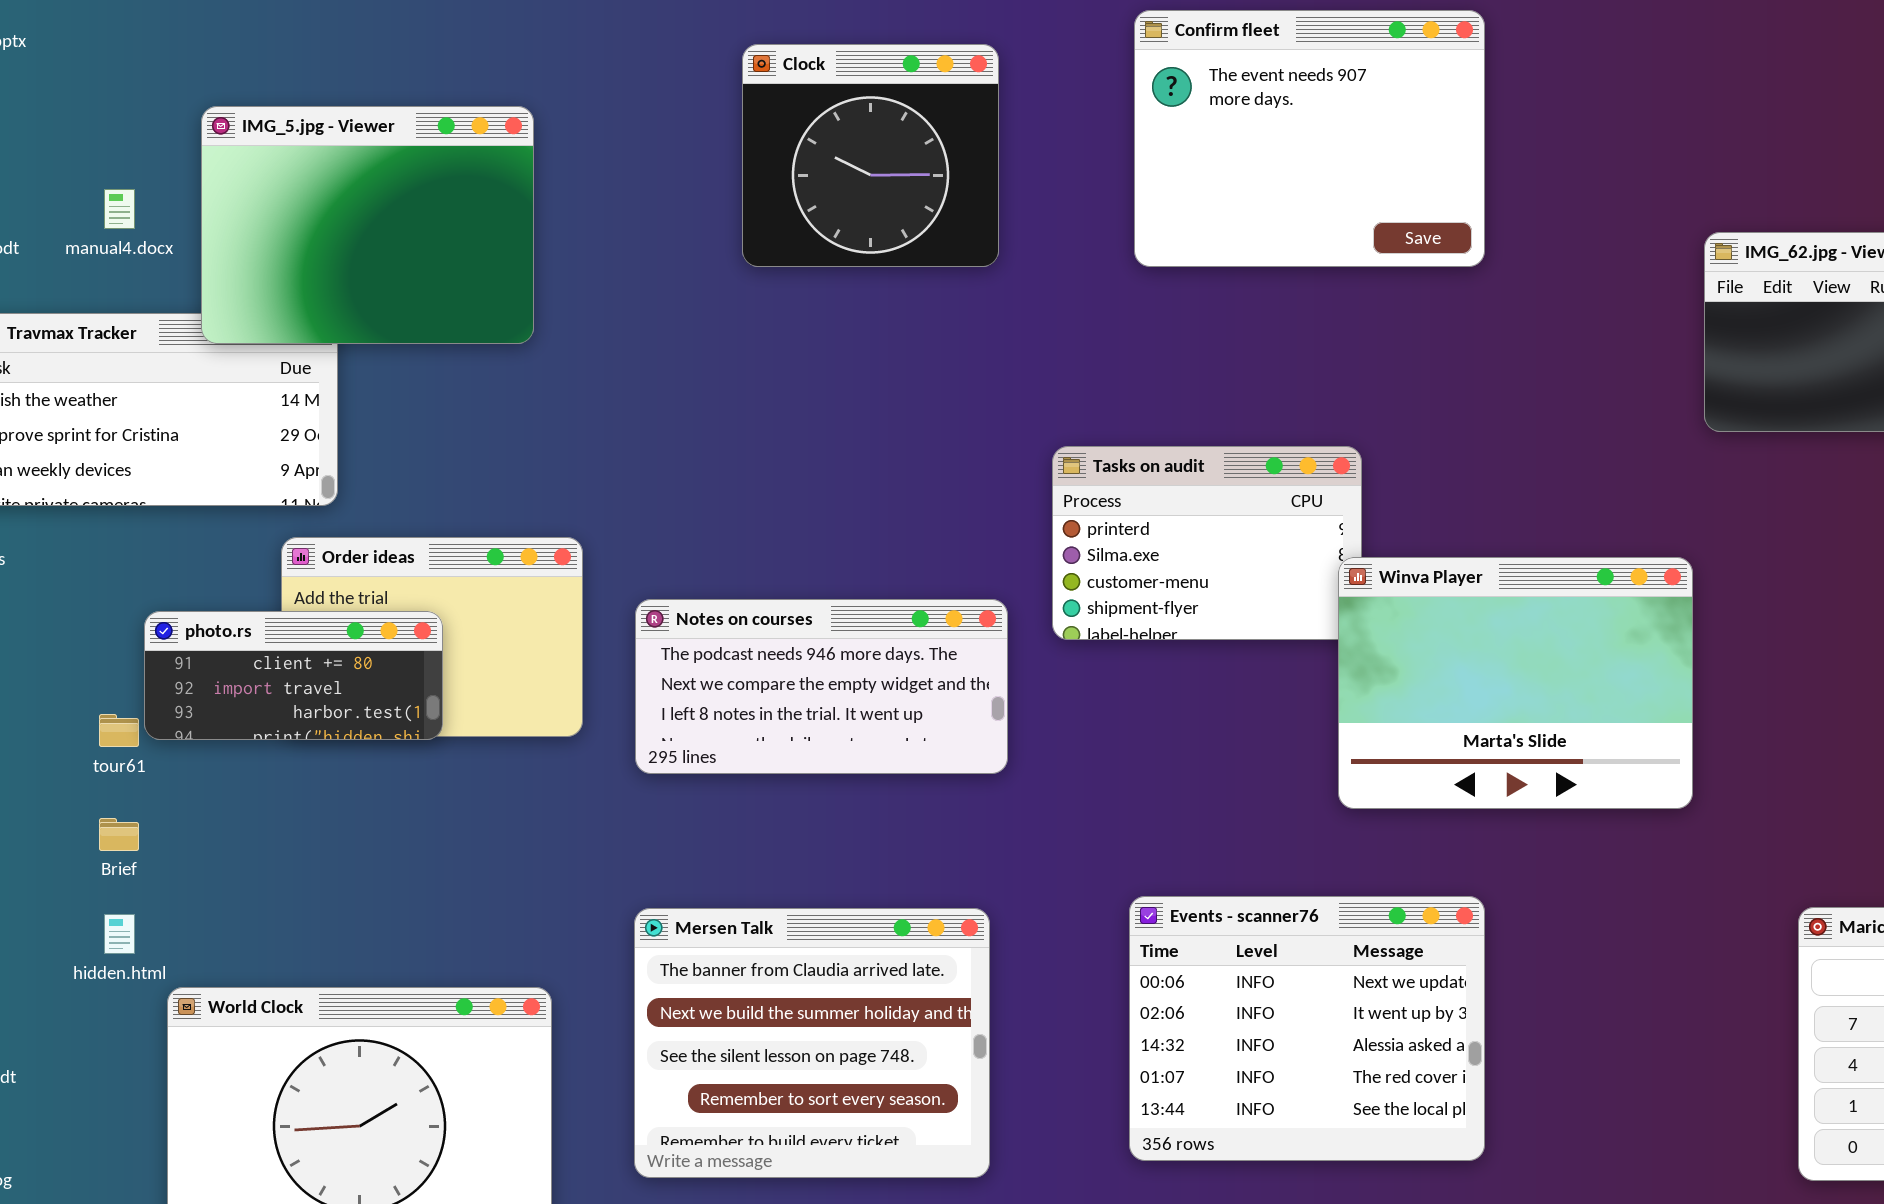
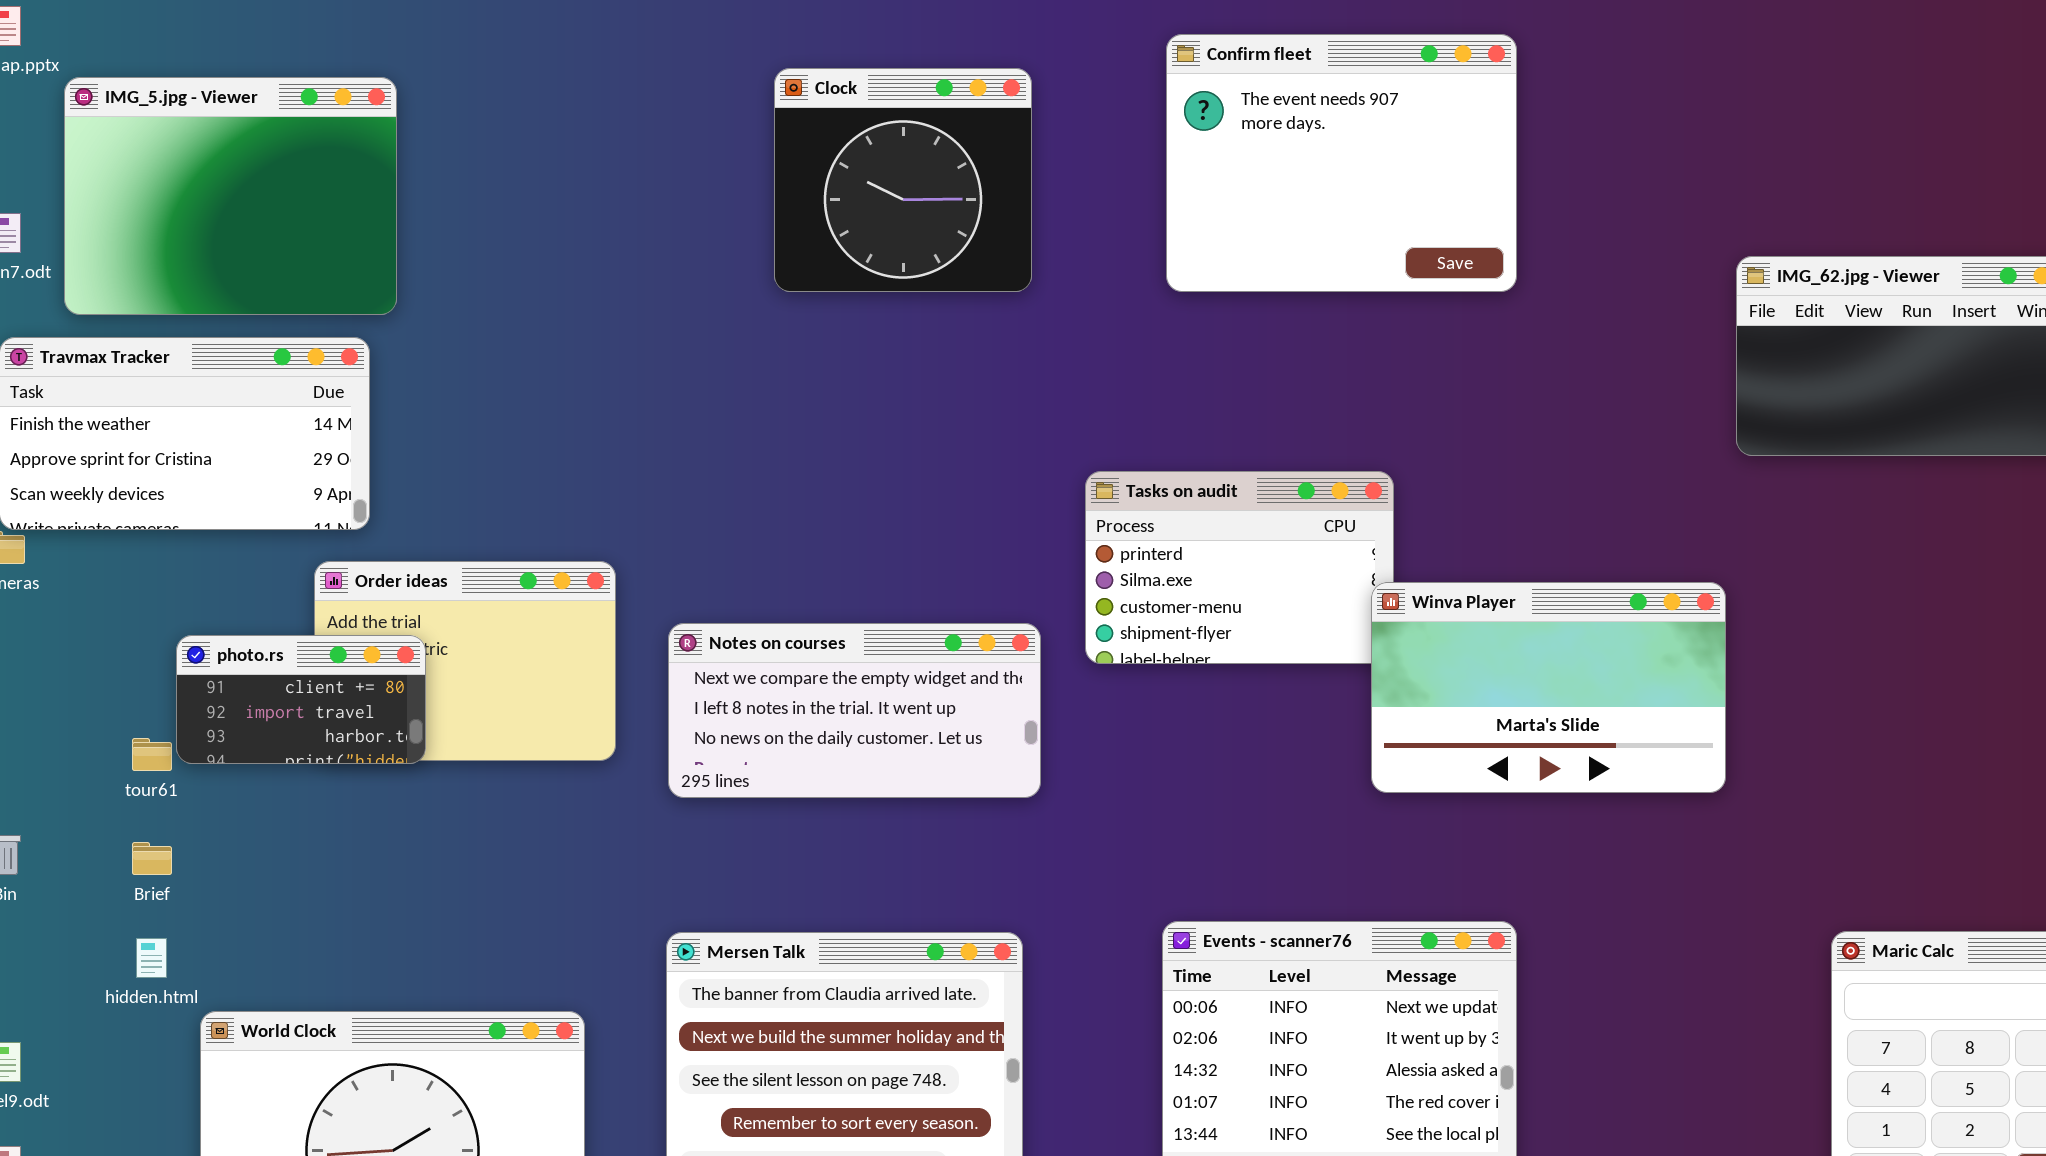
IMG_5.jpg - Viewer: [201,106,534,344] -> [64,77,397,315], moved
Winva Player: [1338,557,1693,809] -> [1371,582,1726,793], resized
Notes on courses: [635,599,1008,774] -> [668,623,1041,798], scrolled down 1 row
photo.rs: [144,611,443,740] -> [176,635,426,764], resized

